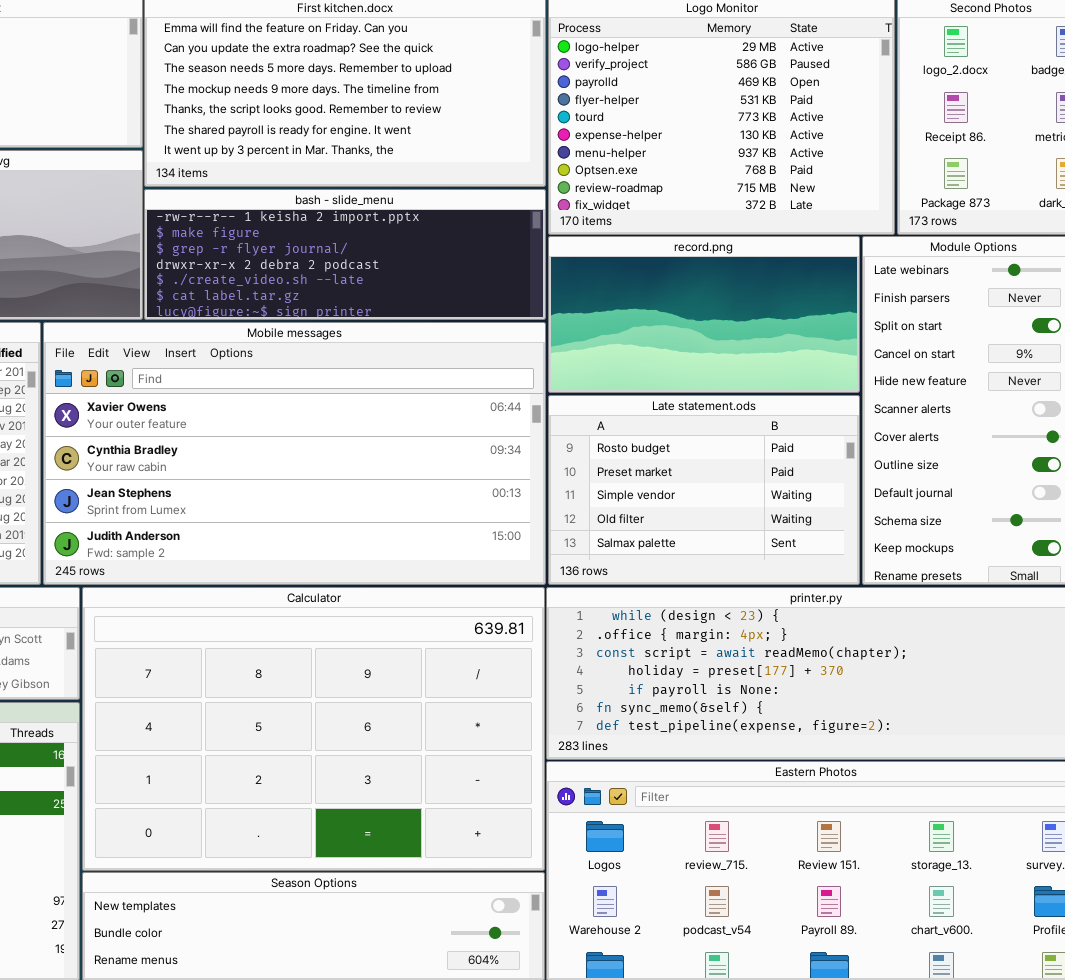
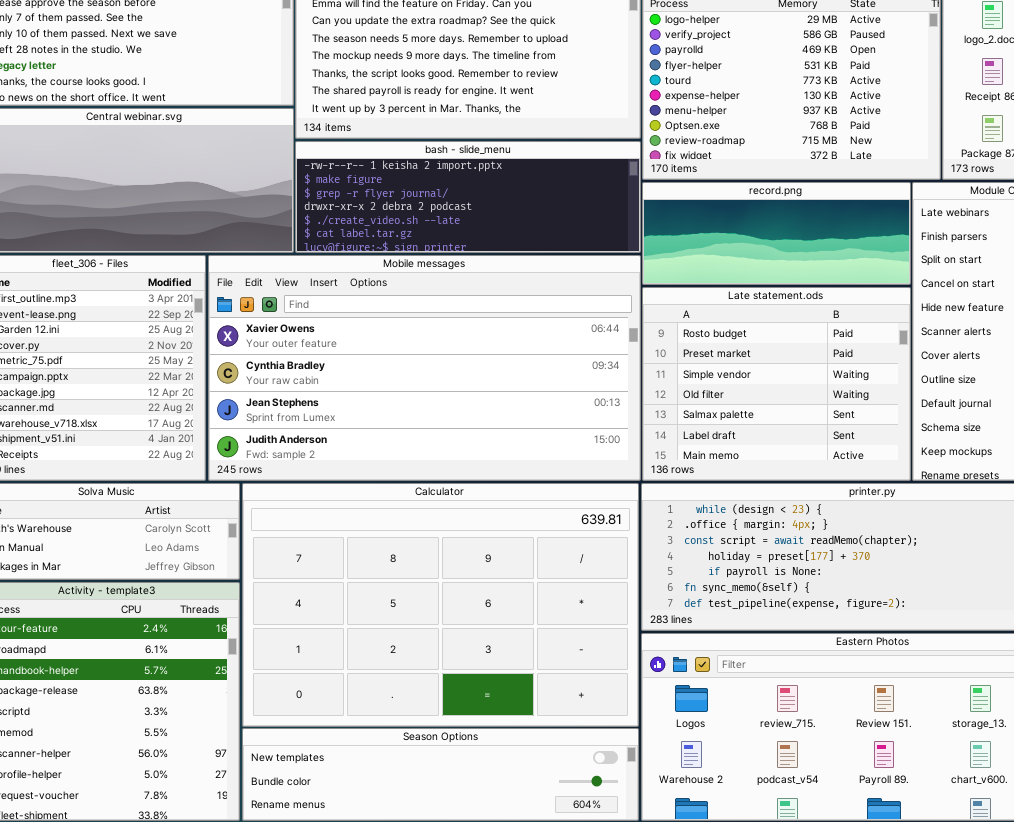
record.png: [548,236,860,393] -> [642,182,911,285], resized
Late statement.ods: [548,395,860,585] -> [642,287,911,481], resized

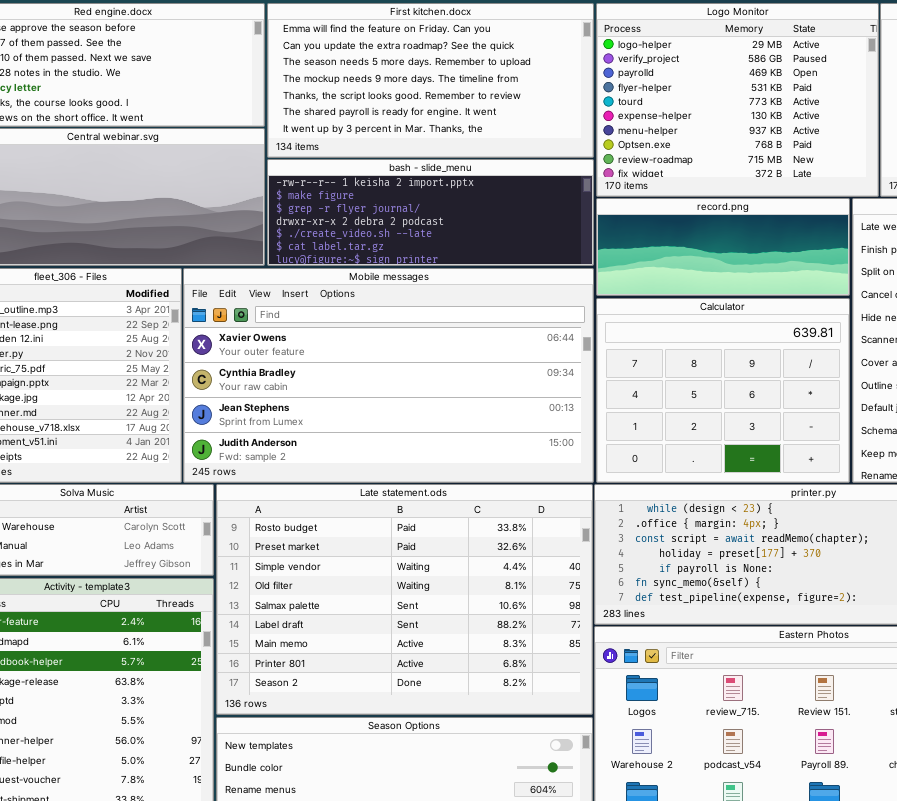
Late statement.ods: [642,287,911,481] -> [216,484,593,715], moved, resized
Calculator: [242,483,639,727] -> [596,298,850,483], moved, resized

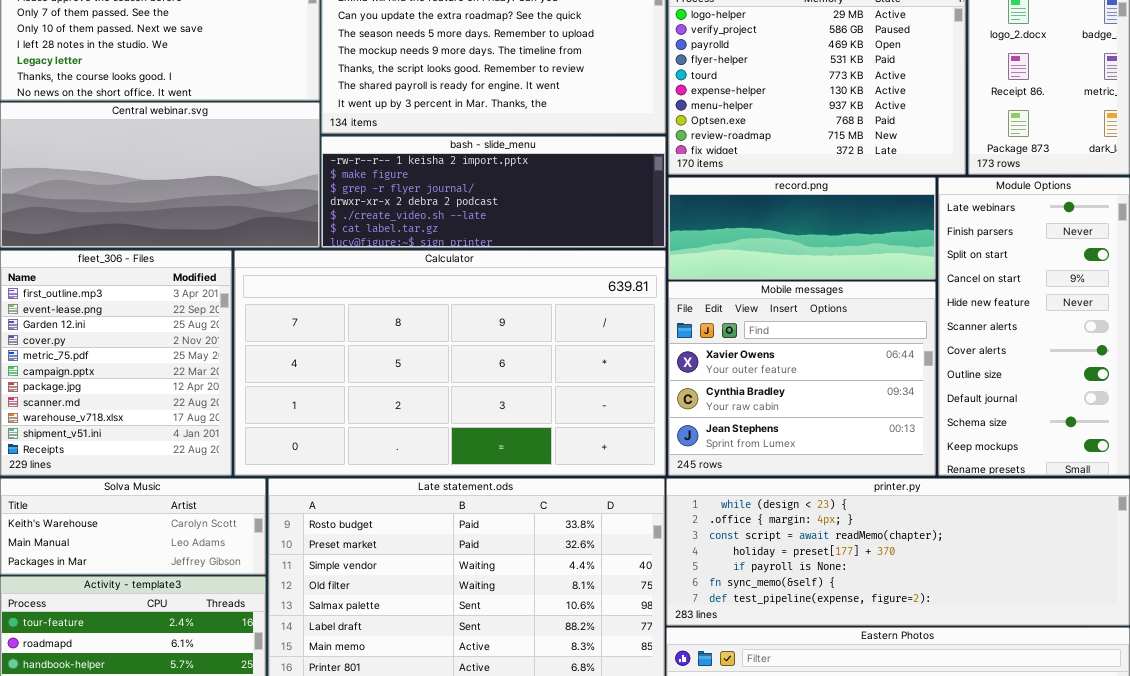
Mobile messages: [183,268,594,483] -> [668,281,936,476], moved, resized
Calculator: [596,298,850,483] -> [234,250,666,476], moved, resized

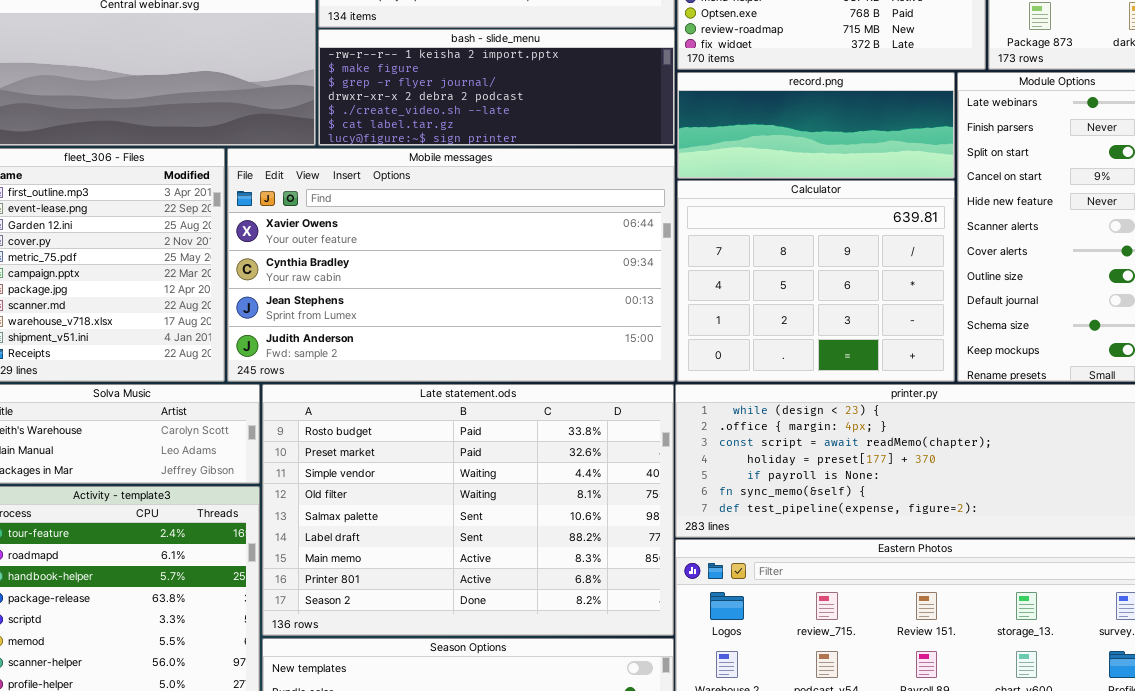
Calculator: [234,250,666,476] -> [677,180,955,382], moved, resized
Mobile messages: [668,281,936,476] -> [227,148,675,382], moved, resized

